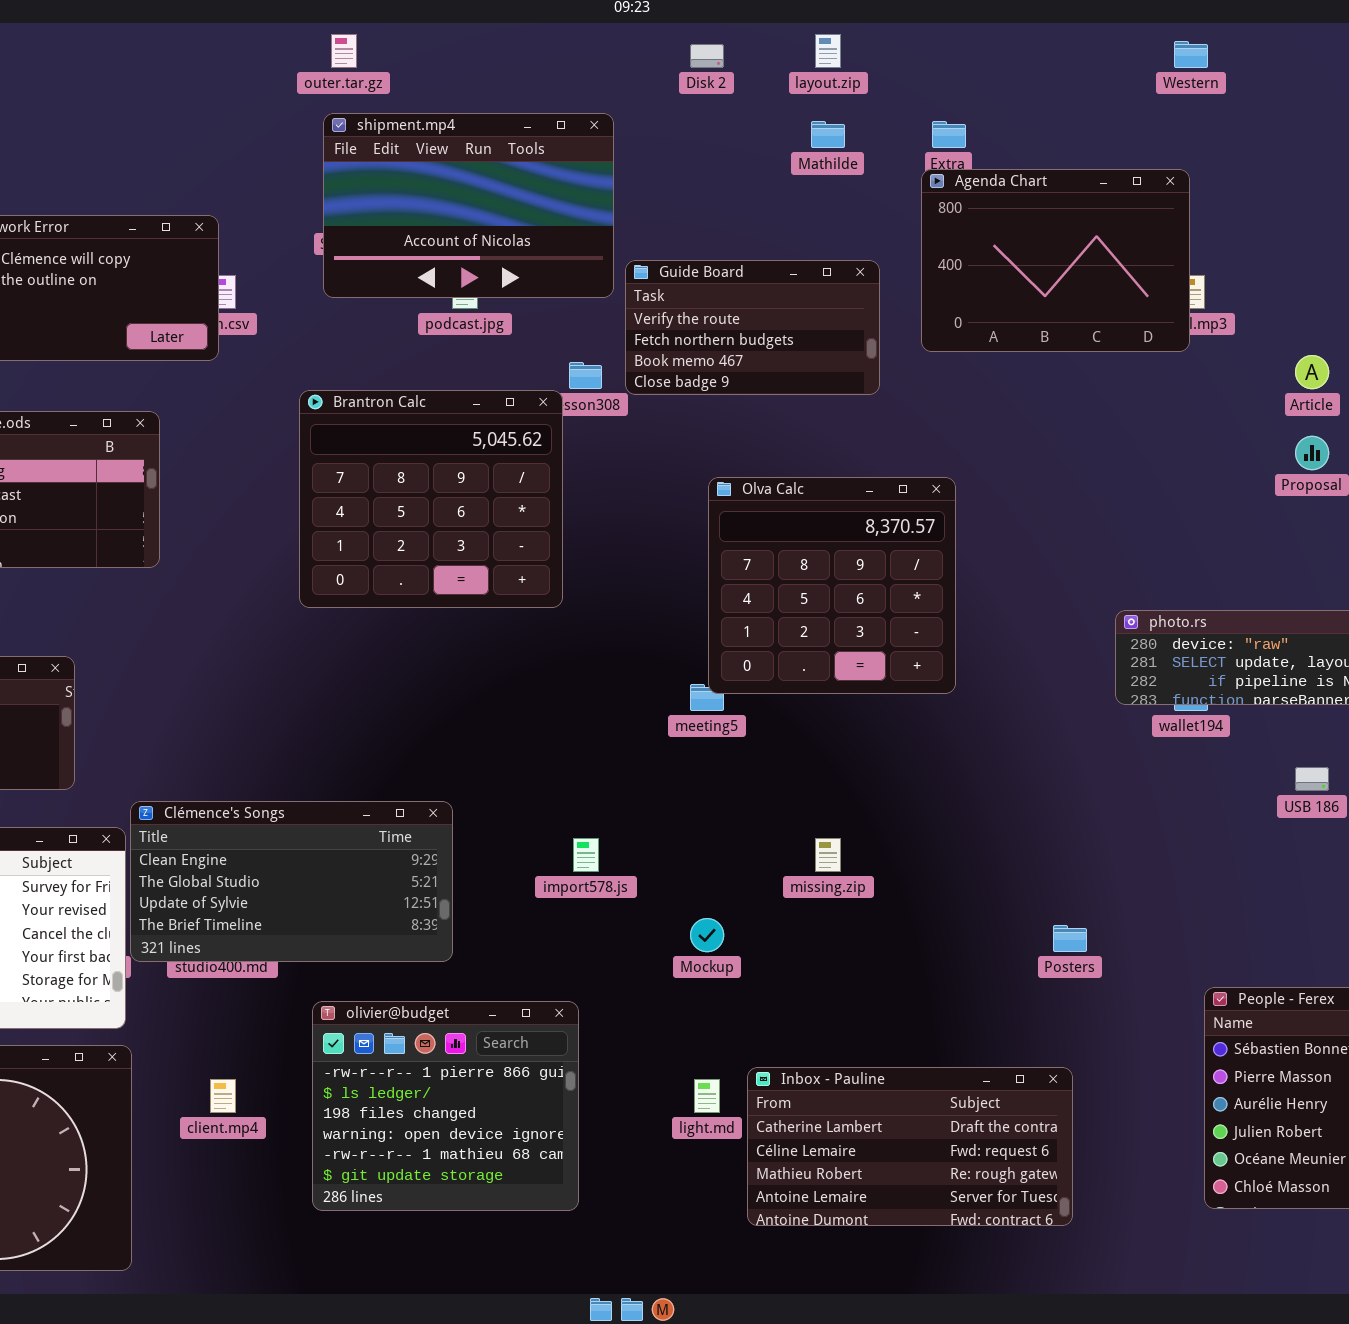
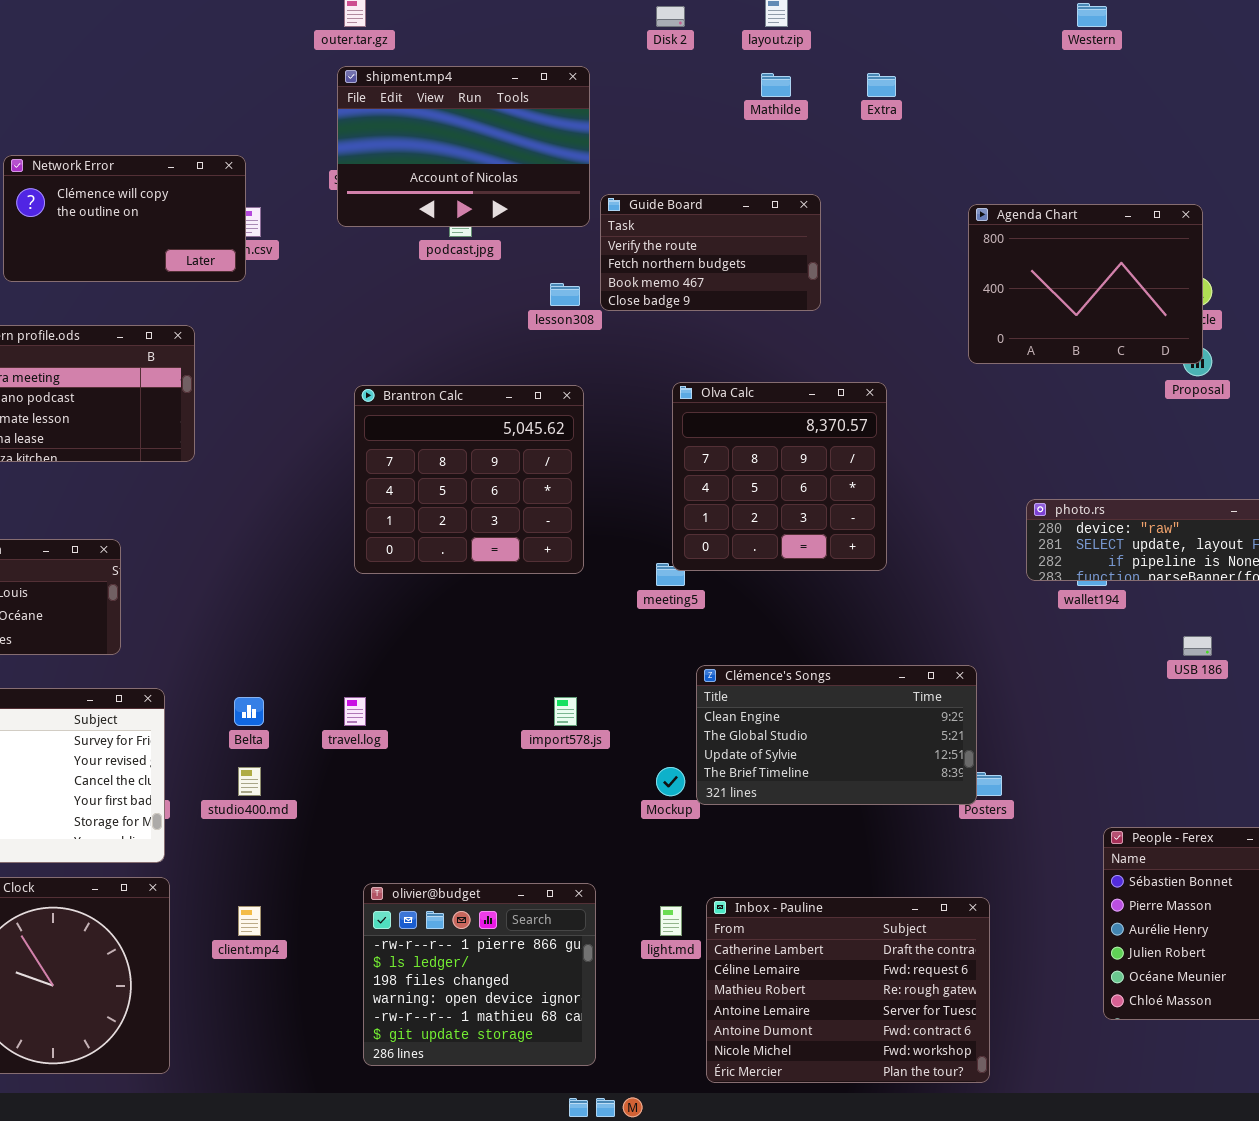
Agenda Chart: [921,169,1190,352] -> [968,204,1203,364], moved
Brantron Calc: [299,390,563,608] -> [354,385,584,574], moved
Clémence's Songs: [130,801,453,962] -> [696,665,977,805], moved
olivier@budget: [312,1001,579,1211] -> [363,883,596,1066], moved
Inbox - Pauline: [747,1067,1073,1226] -> [706,897,990,1083], resized

